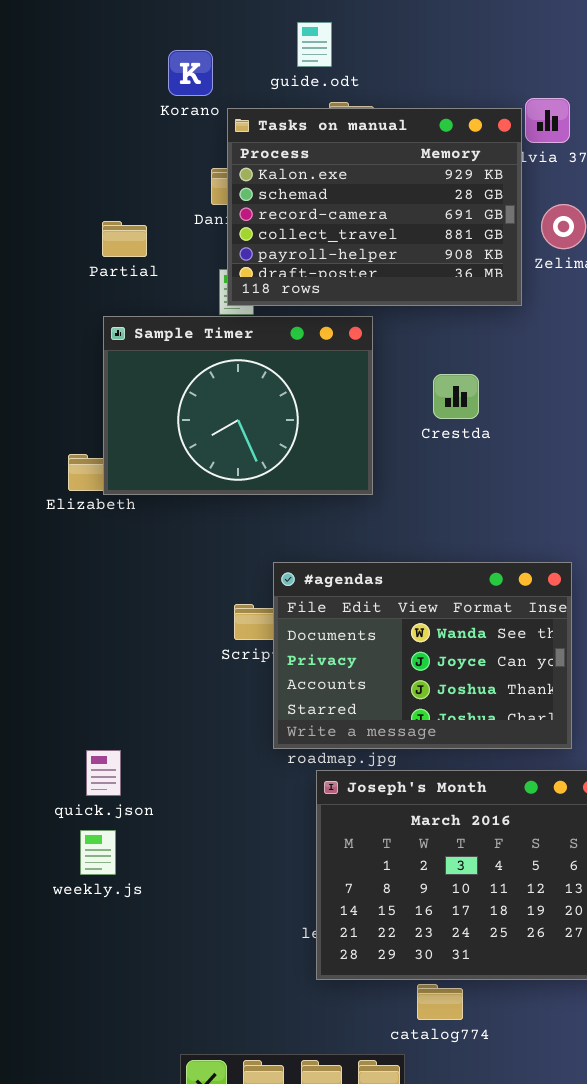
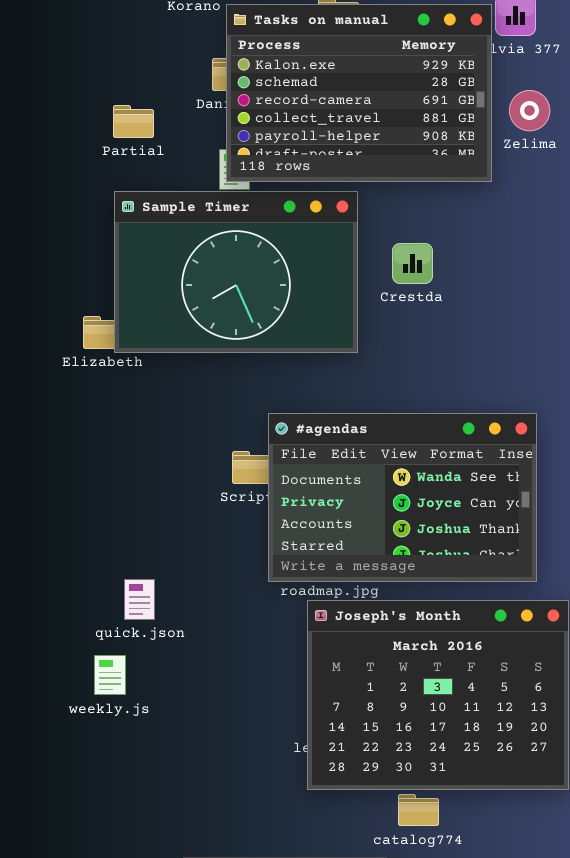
Crestda: [433,374,479,419] -> [392,243,433,284], moved
quick.json: [86,750,121,796] -> [124,579,155,620], moved

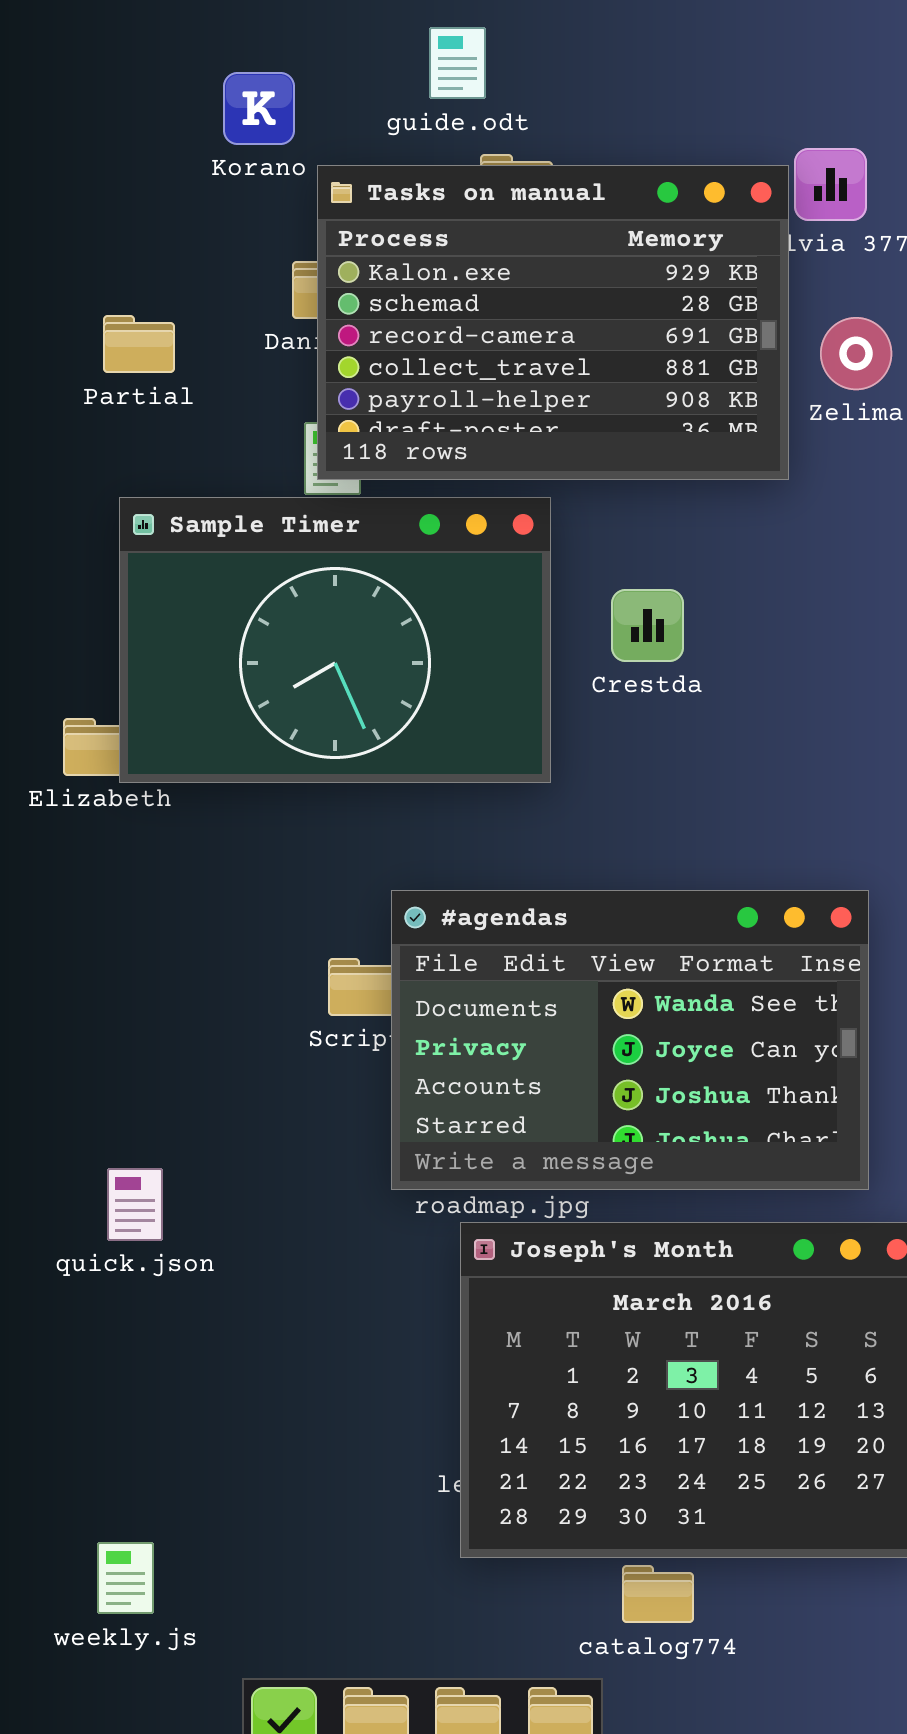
Partial: [113,105,154,138] -> [103,315,175,373], moved
quick.json: [124,579,155,620] -> [107,1168,163,1241], moved
weekly.js: [94,655,126,695] -> [97,1542,154,1614], moved

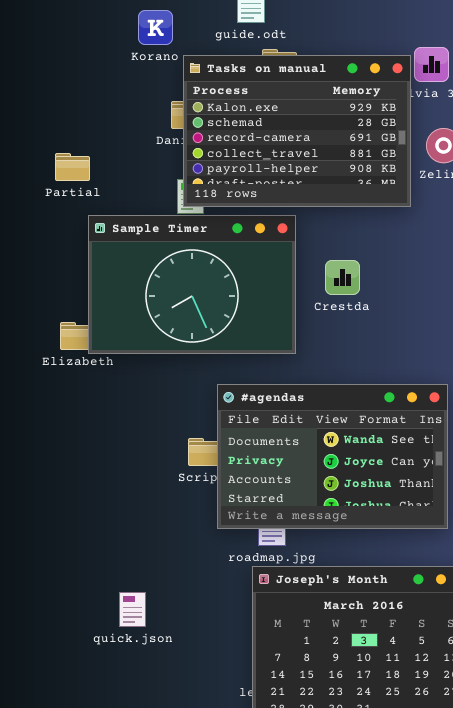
Partial: [103,315,175,373] -> [55,153,90,181], moved
#agendas: [391,890,869,1190] -> [217,384,448,529], moved
quick.json: [107,1168,163,1241] -> [119,592,146,627], moved

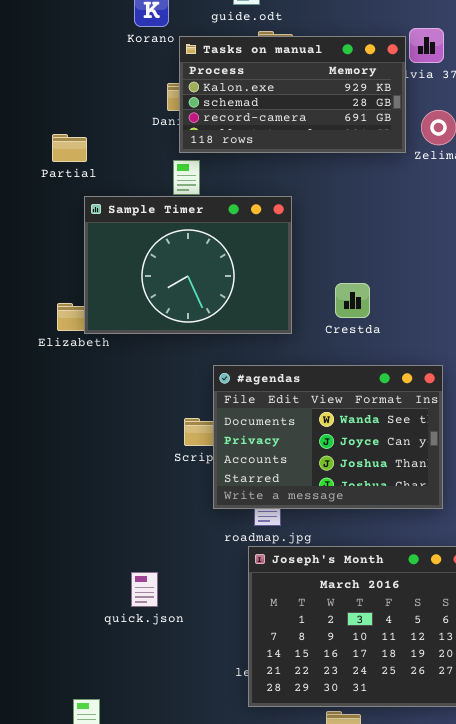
Tasks on manual: [183,55,411,207] -> [179,36,406,153], resized
Crestda: [325,260,360,295] -> [335,283,370,318], moved
quick.json: [119,592,146,627] -> [131,572,158,607], moved

